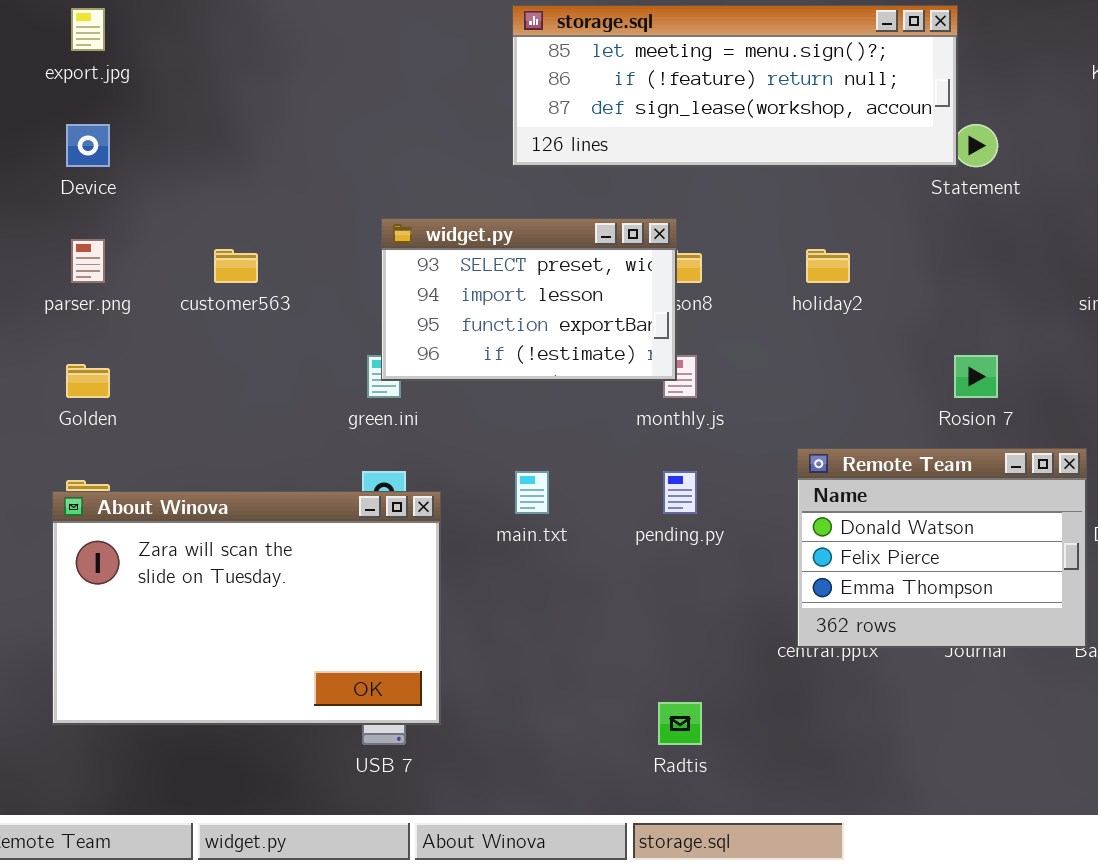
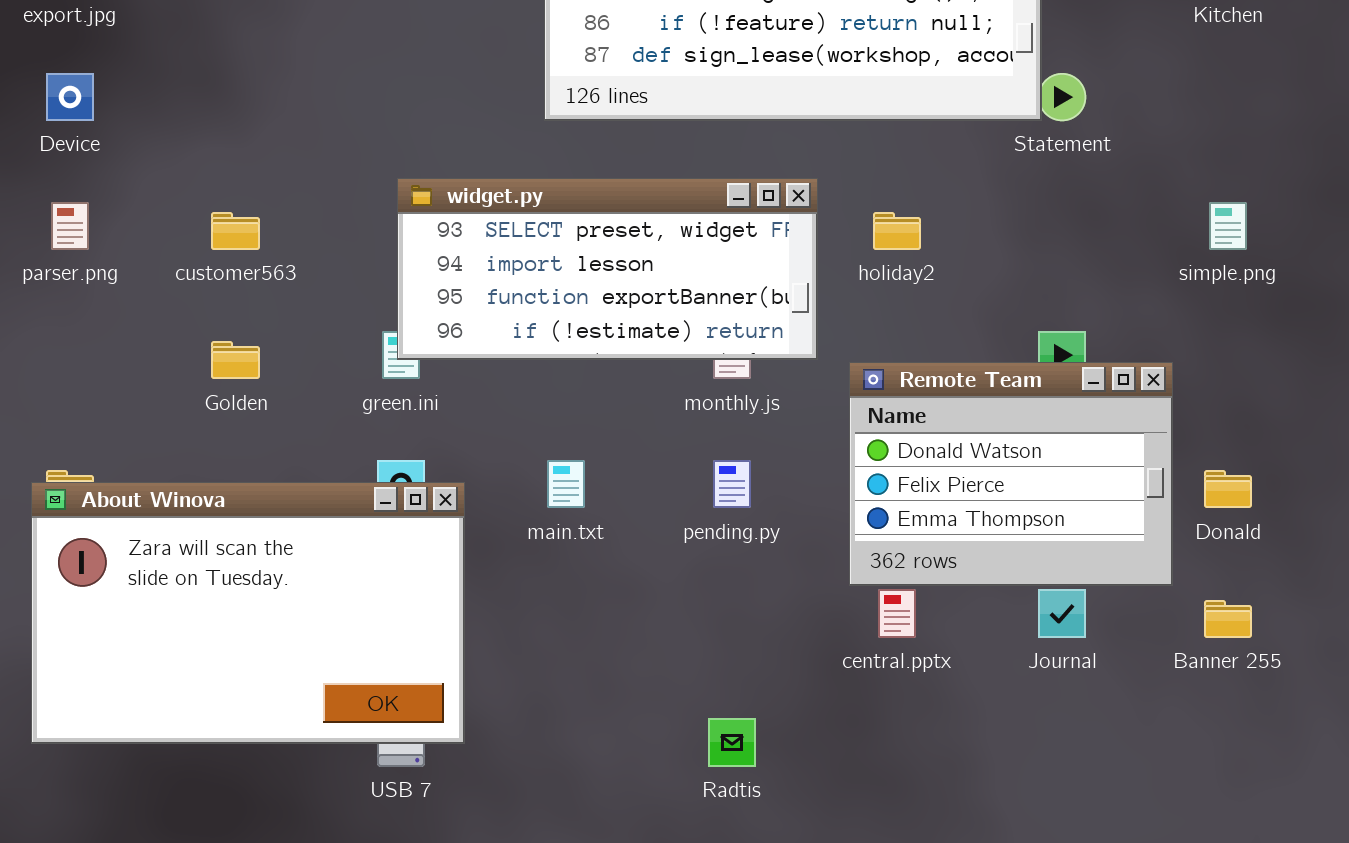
widget.py: [381,218,677,381] -> [397,178,818,360], resized
Golden: [66,364,110,398] -> [211,341,260,379], moved
Remote Team: [797,448,1087,648] -> [849,362,1173,586], moved

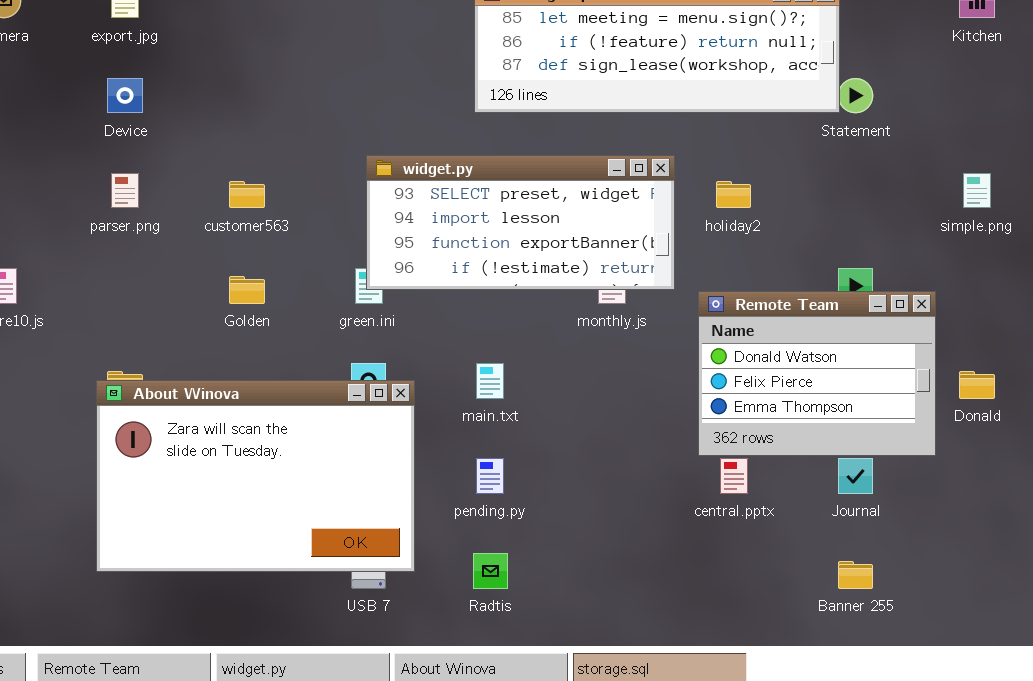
pending.py: [713,460,751,508] -> [476,458,504,494], moved
Banner 255: [1204,600,1252,638] -> [838,561,873,589], moved
Radtis: [708,718,756,767] -> [473,553,508,589], moved

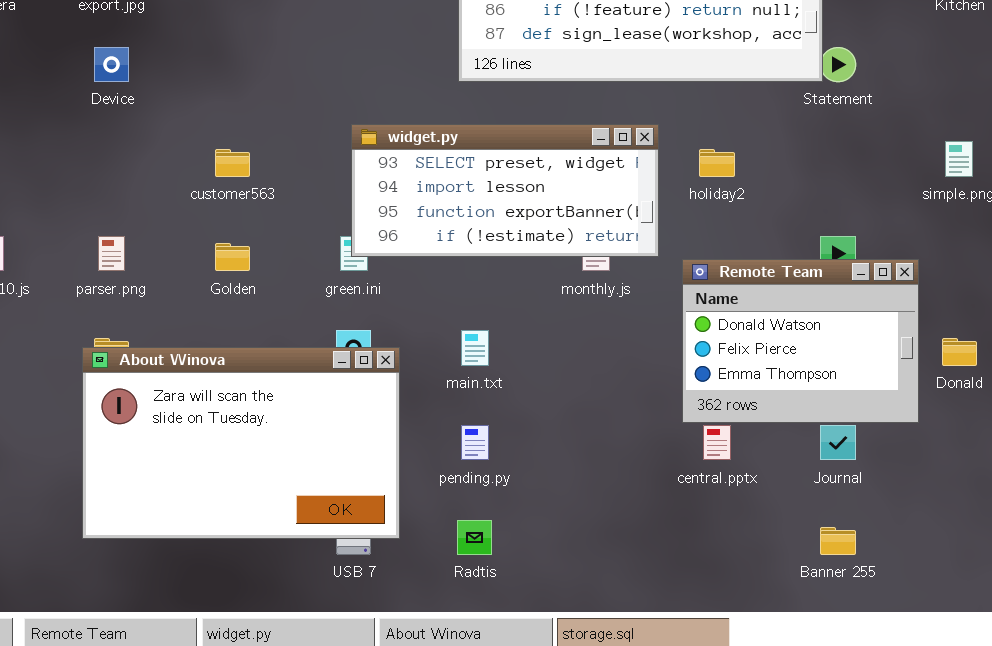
parser.png: [111,173,139,208] -> [98,236,125,271], moved

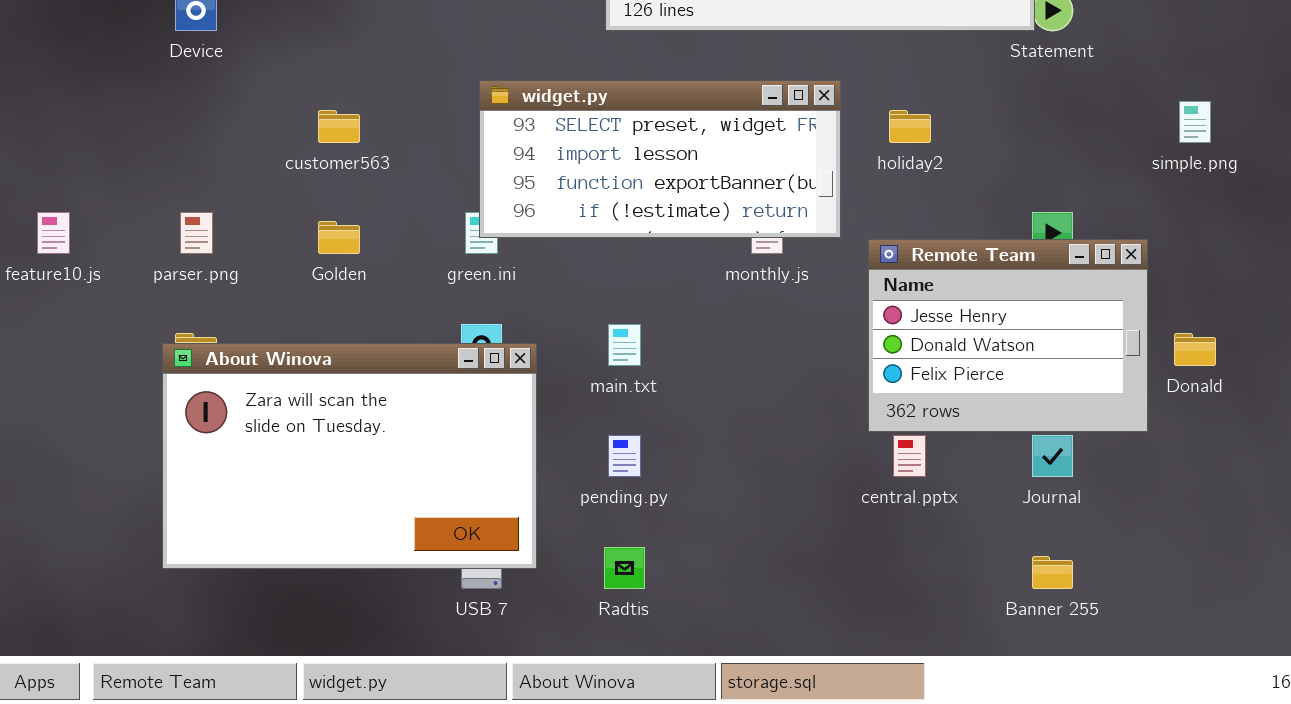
Remote Team: [682,259,919,423] -> [868,239,1148,432], scrolled up 1 row

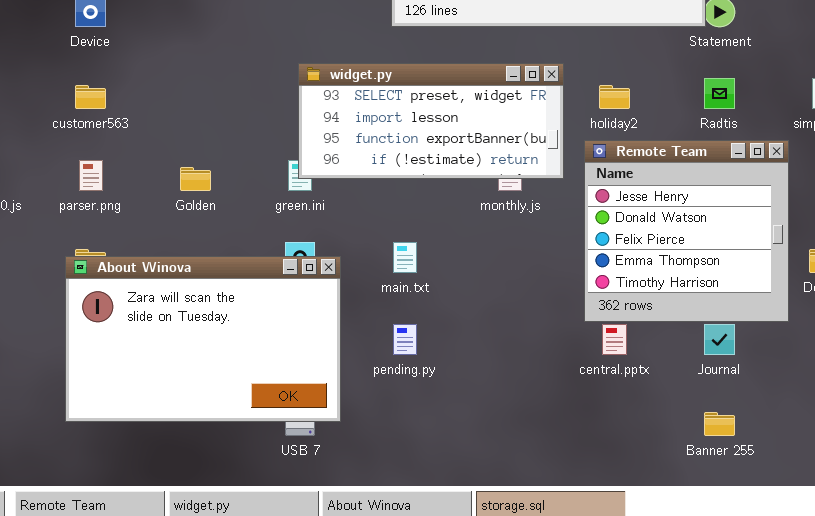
customer563: [318,110,360,143] -> [75,85,106,109], moved
Remote Team: [868,239,1148,432] -> [584,140,789,322], resized
Radtis: [604,547,645,589] -> [704,78,735,109], moved

